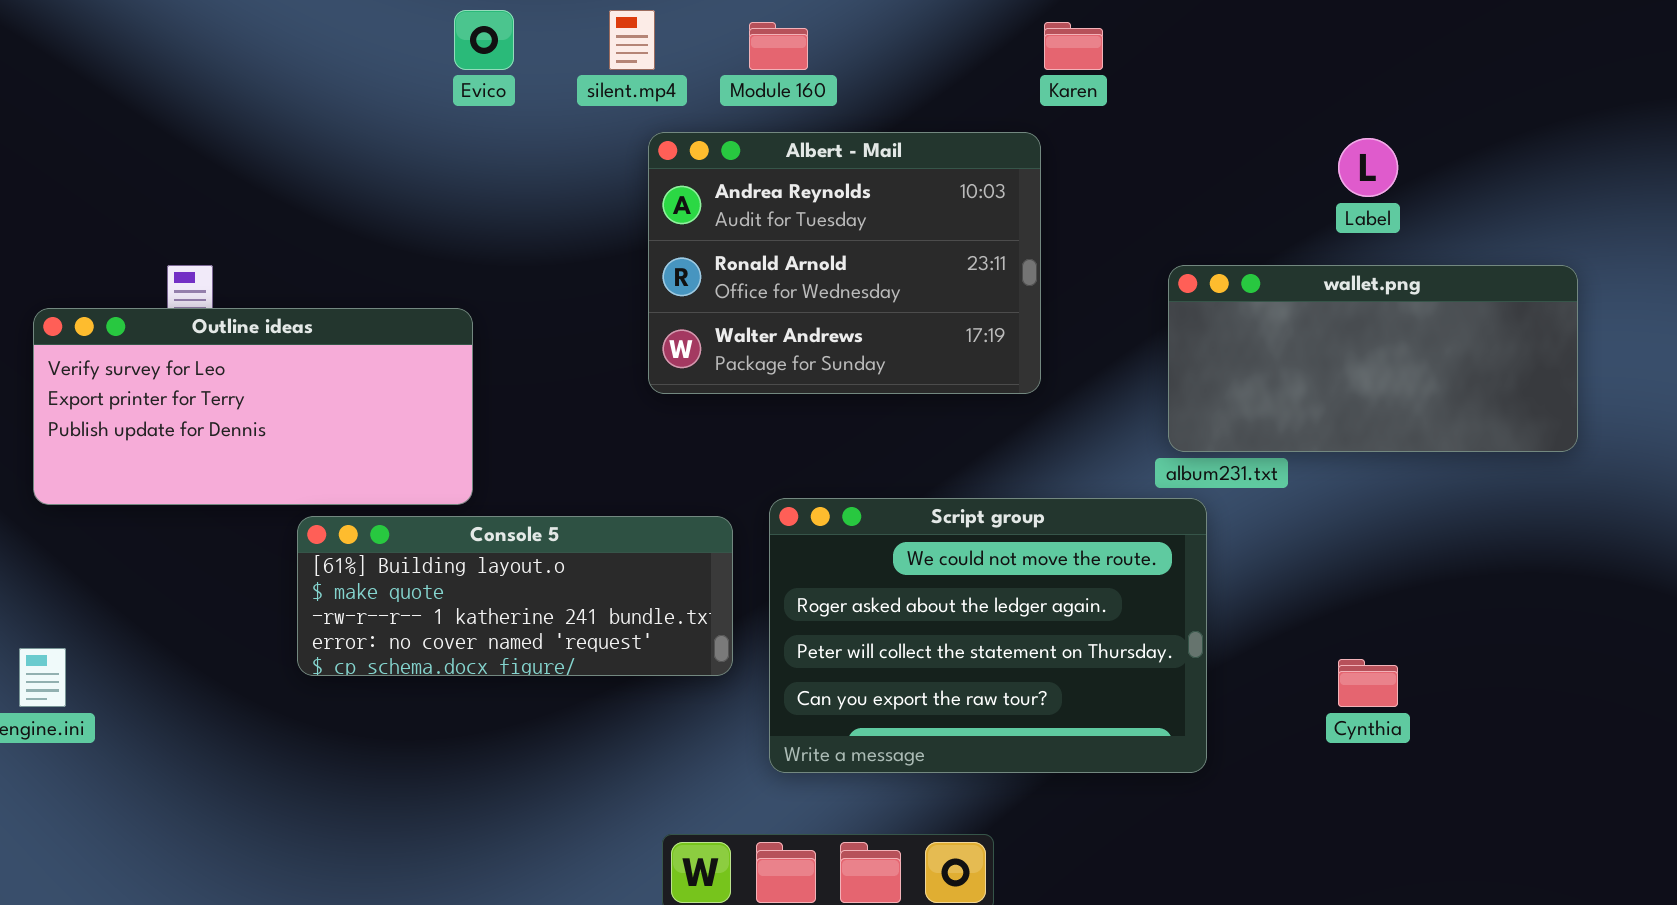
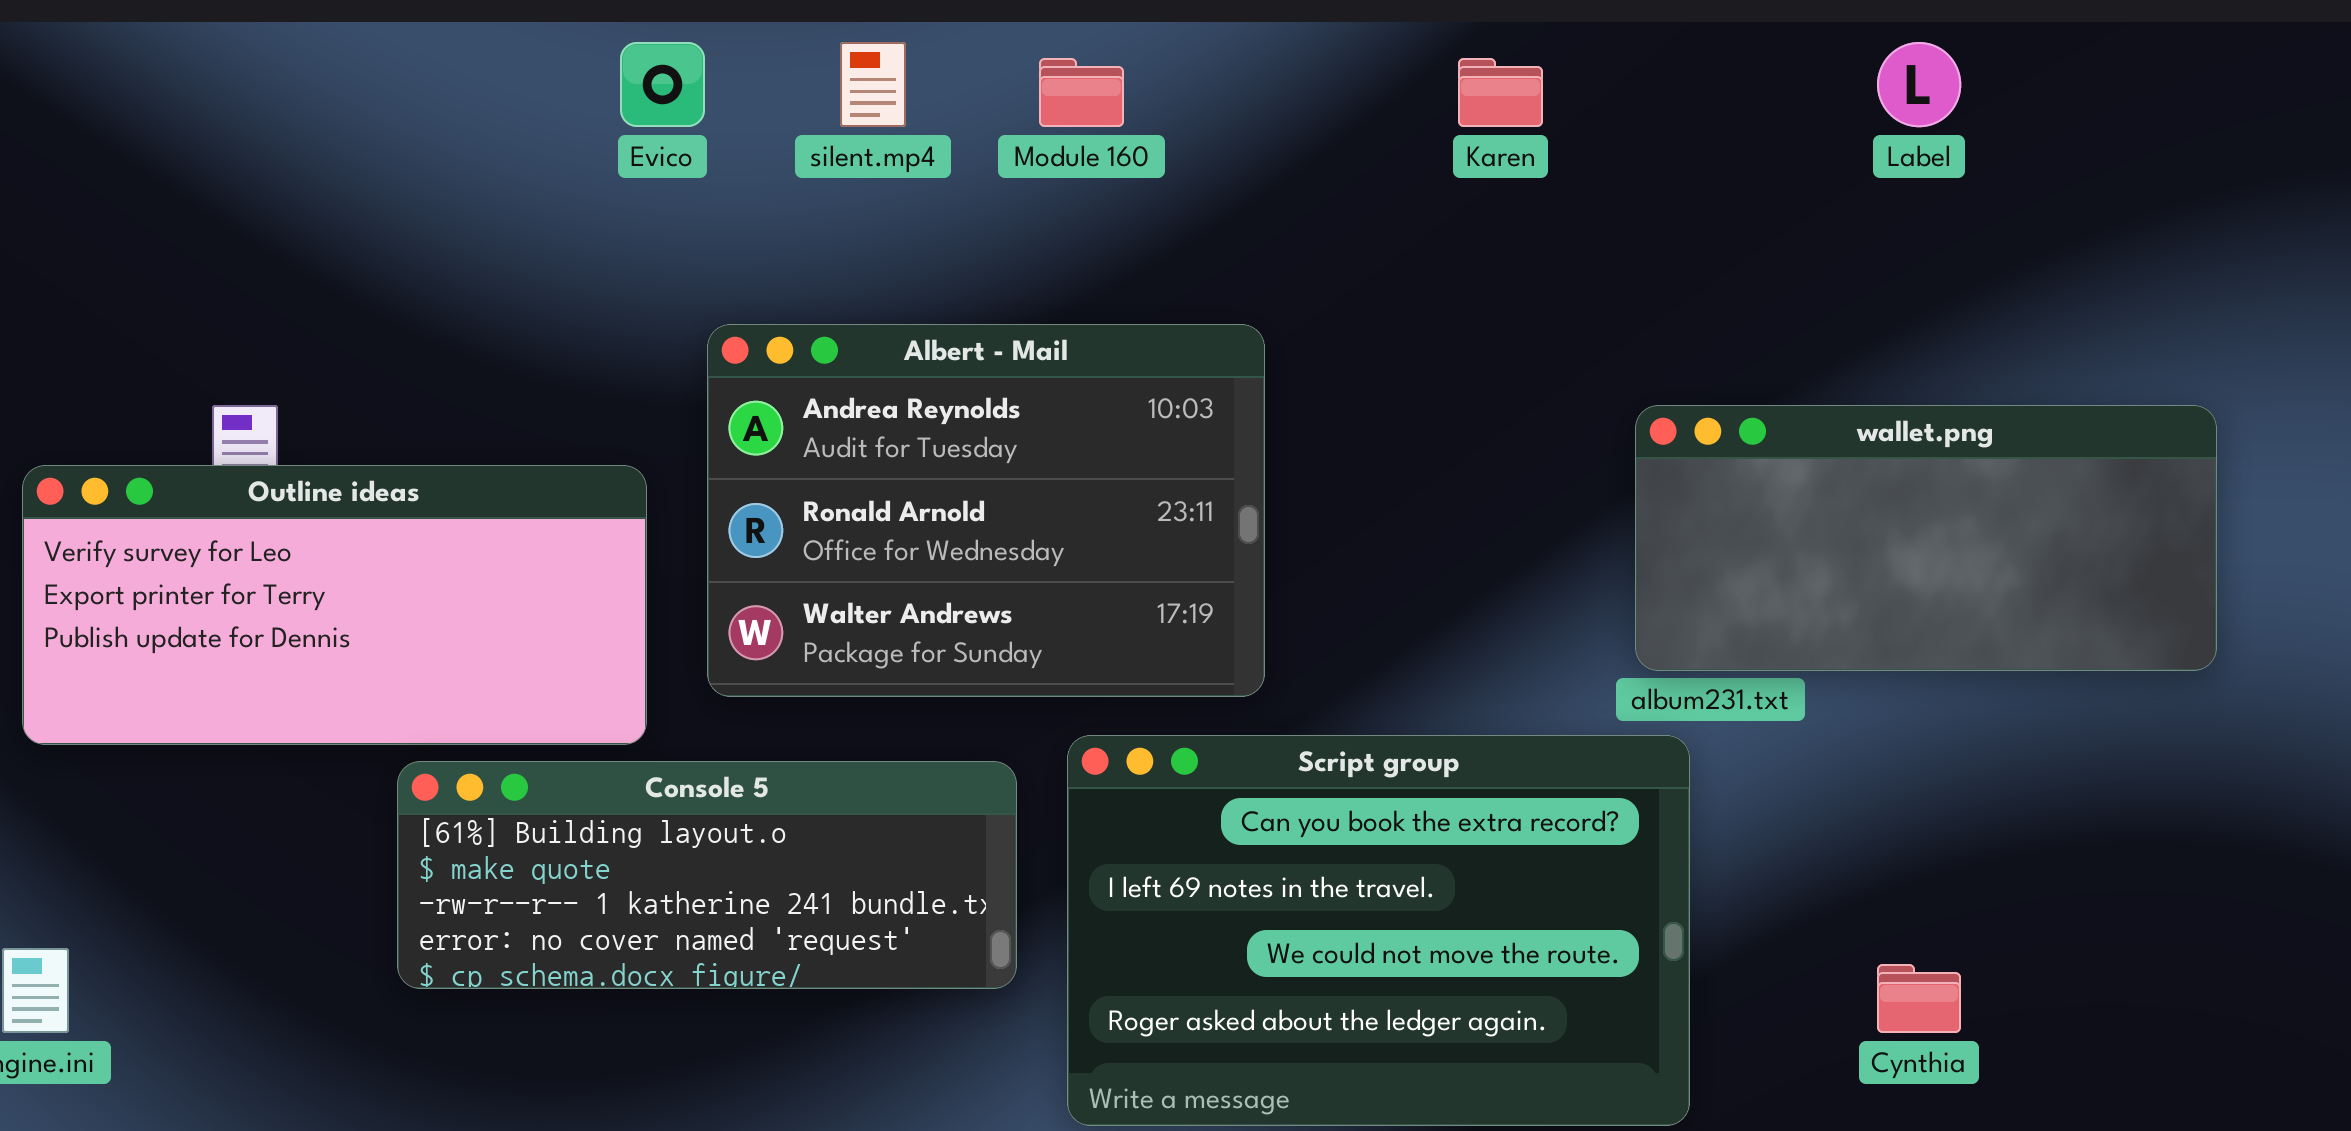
Albert - Mail: [648,132,1041,394] -> [707,324,1265,697], moved
Label: [1338,138,1398,197] -> [1877,42,1961,127], moved
Script group: [769,498,1207,773] -> [1067,735,1690,1126], scrolled up 2 rows

